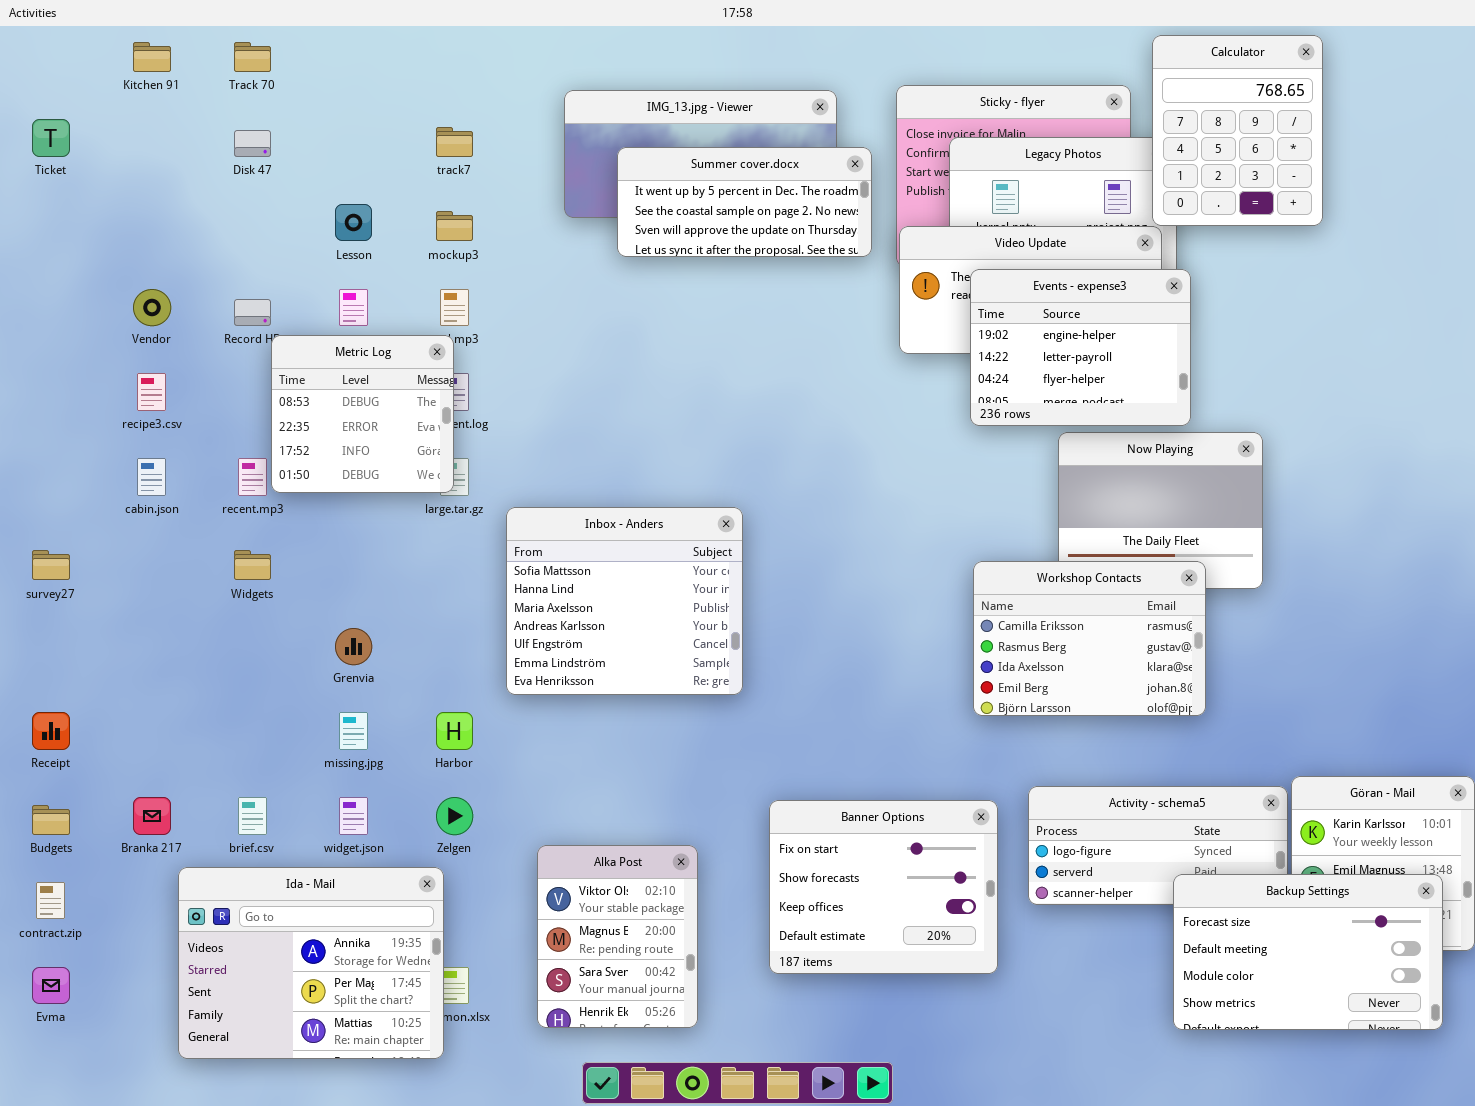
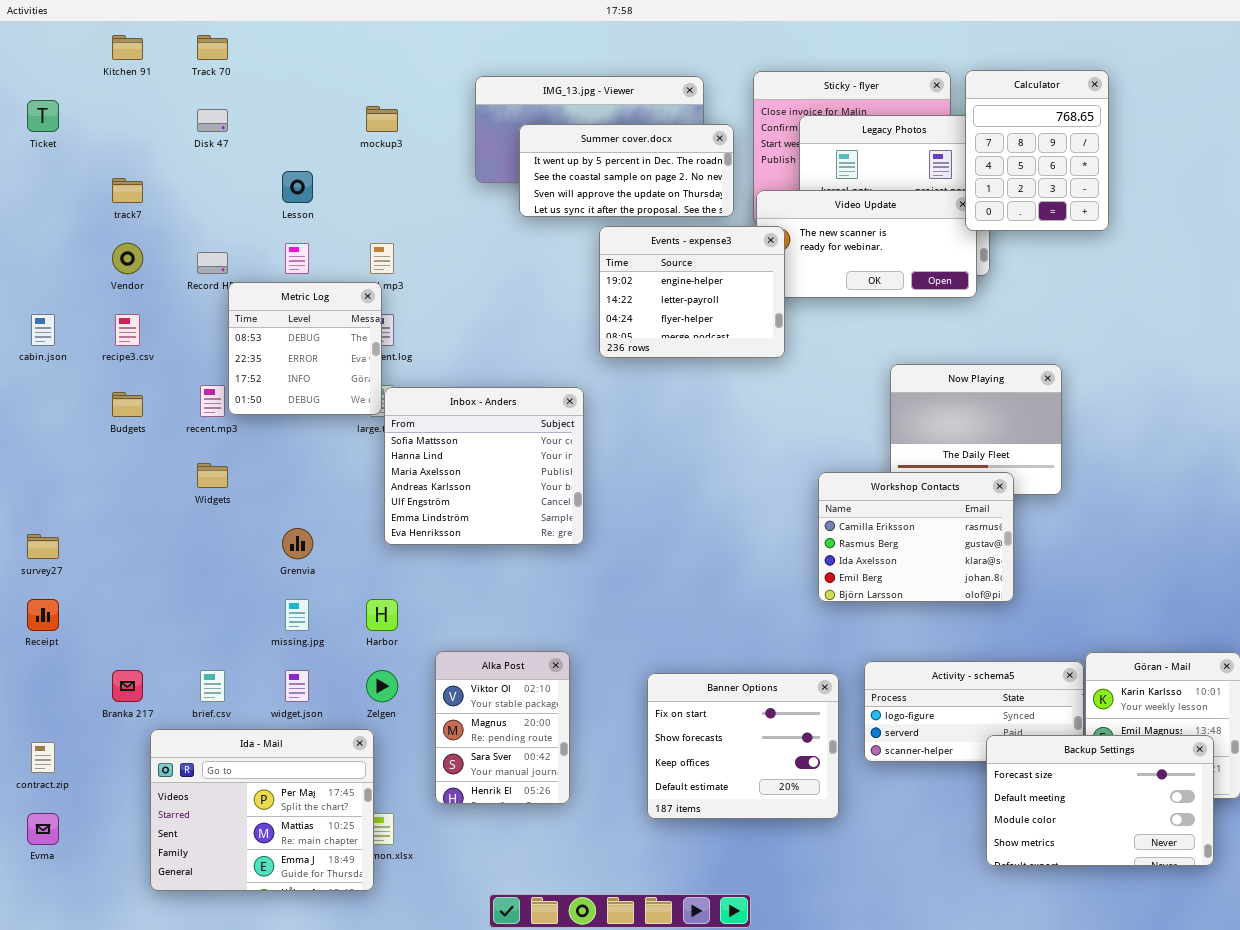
Calculator: [1152,35,1323,226] -> [965,70,1109,231], moved
track7: [436,127,473,157] -> [112,178,143,203], moved
mockup3: [436,211,473,241] -> [366,106,398,132], moved
Events - expense3: [970,269,1191,426] -> [599,226,785,358], moved
cabin.json: [137,458,166,496] -> [31,314,55,346], moved
Inbox - Anders: [506,507,743,695] -> [384,387,584,545], moved
survey27: [32,550,70,580] -> [27,534,59,559], moved
Budgets: [32,805,70,835] -> [112,392,143,417], moved
Alka Post: [537,845,698,1028] -> [435,651,570,804], moved
Ida - Mail: [178,867,444,1059] -> [150,729,374,891], scrolled down 1 row

